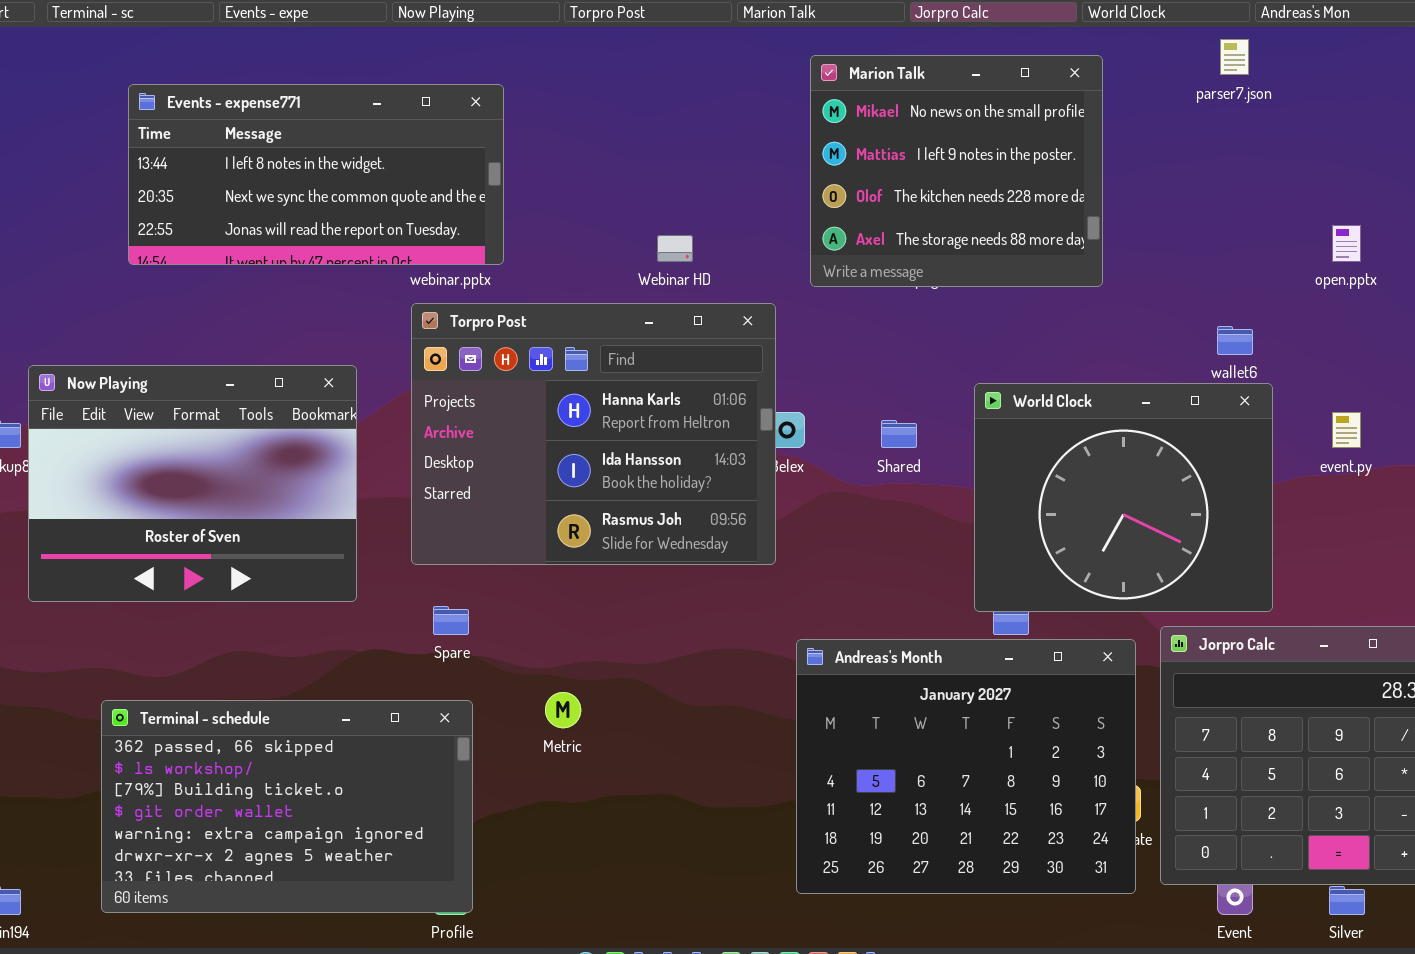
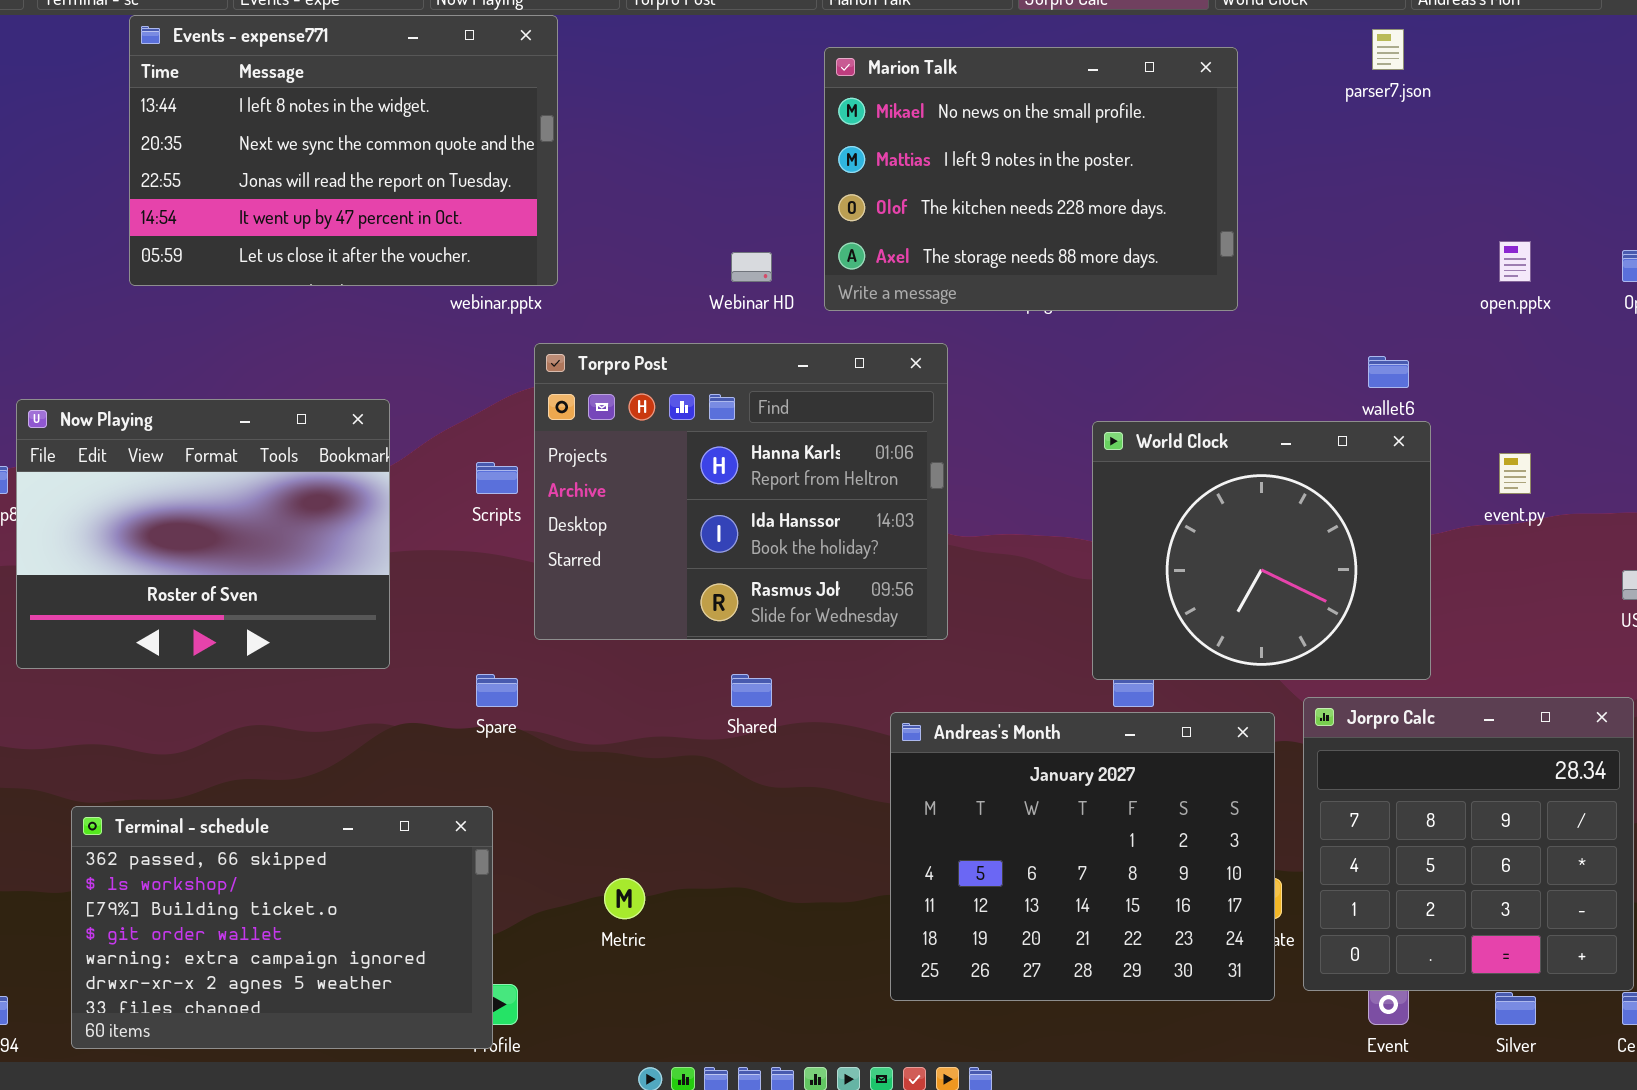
Marion Talk: [810,55,1103,287] -> [824,47,1238,311], resized
Events - expense771: [128,84,504,265] -> [129,15,558,286], resized
Torpro Post: [411,303,776,565] -> [534,343,948,640], moved
Shared: [881,420,917,448] -> [731,674,772,707], moved
Metric: [545,692,581,728] -> [604,878,645,919], moved
Terminal - schedule: [101,700,473,913] -> [71,806,493,1049], moved

